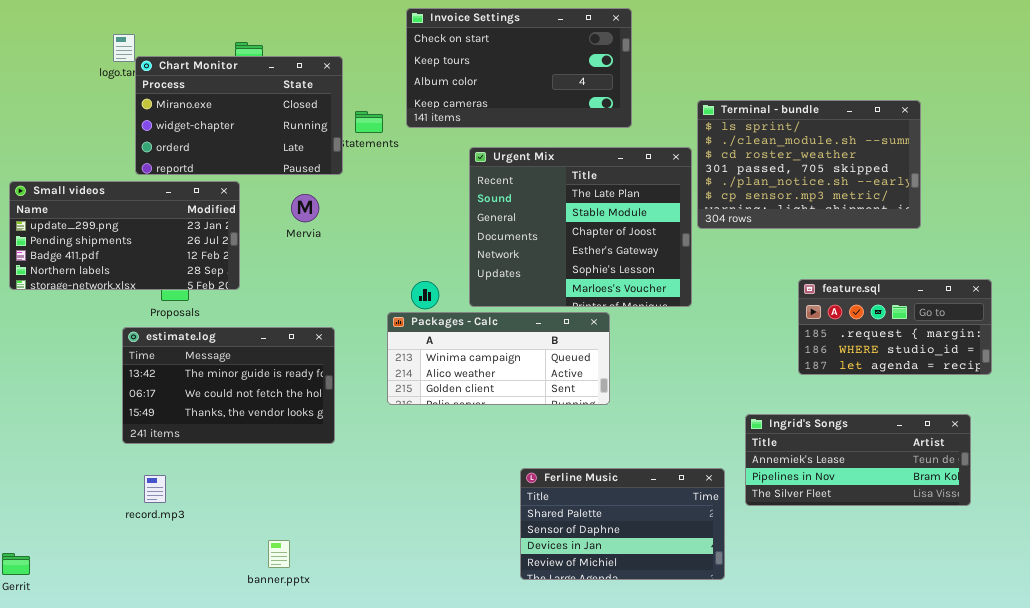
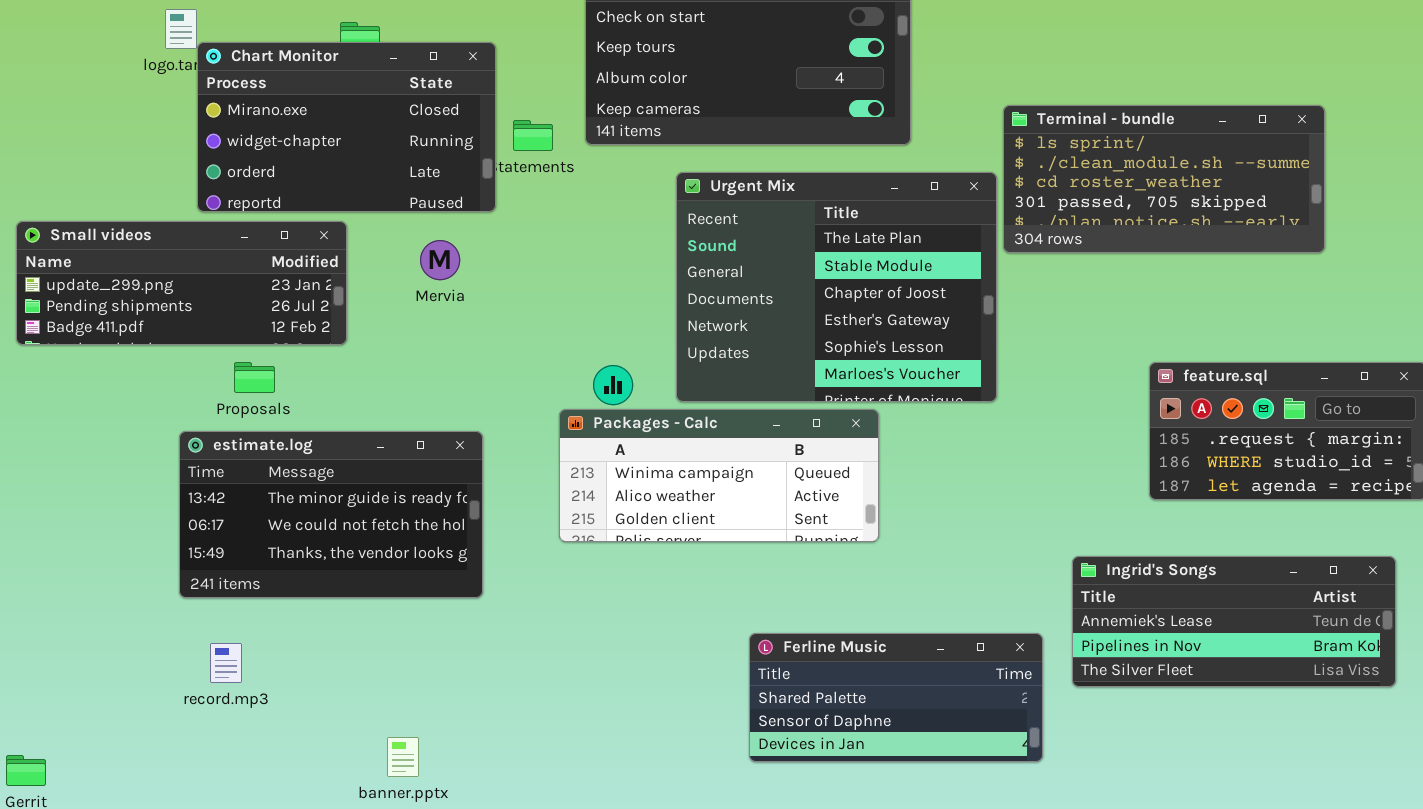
Terminal - bundle: [697,100,921,229] -> [1003,105,1325,253], resized
Small videos: [9,181,240,290] -> [16,221,347,345], resized
Ferline Music: [520,468,725,580] -> [749,633,1043,762], resized

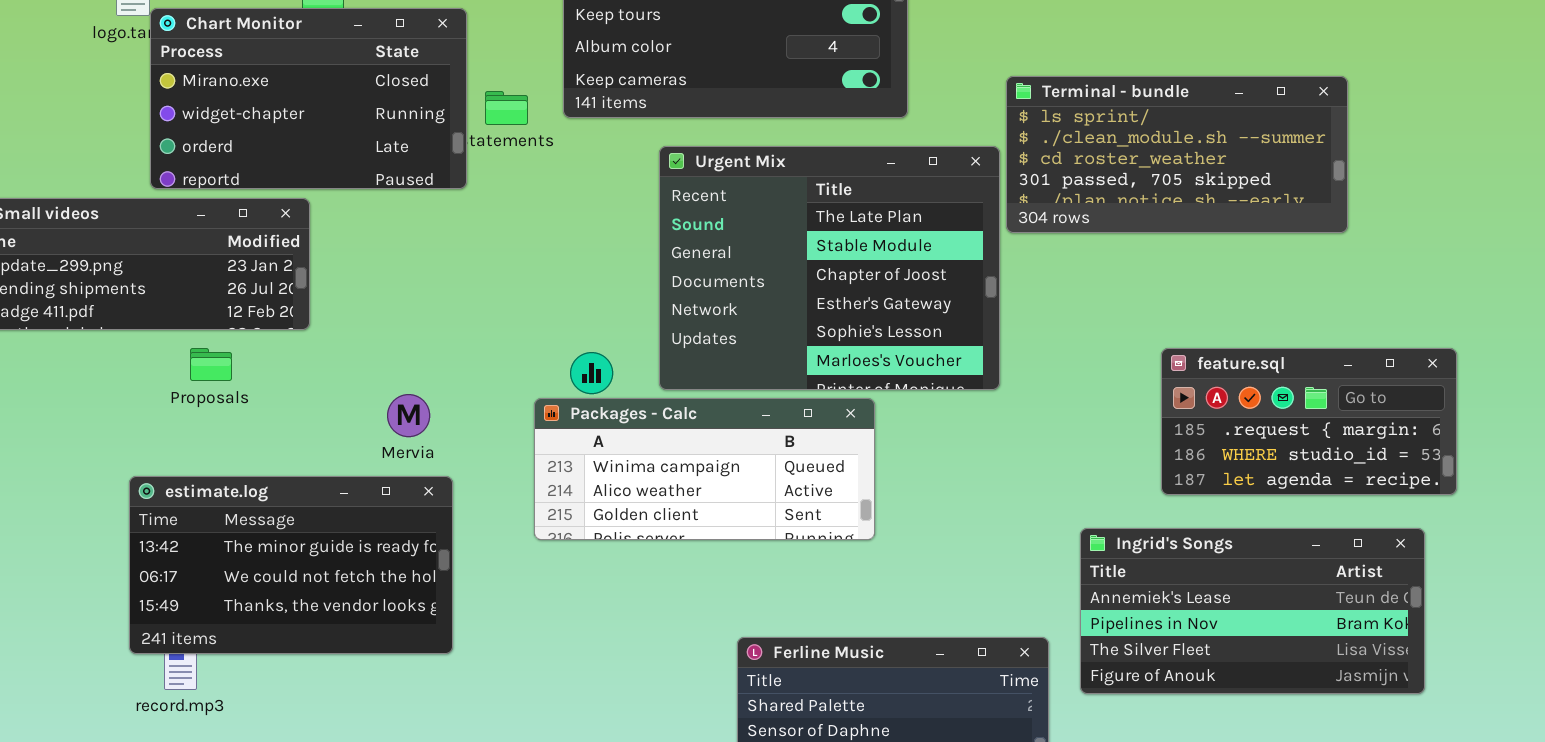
Mervia: [420,240,460,280] -> [387,394,430,437], moved
estimate.log: [179,431,483,598] -> [129,476,453,654], moved
Ingrid's Songs: [1072,556,1396,687] -> [1080,528,1425,694], resized

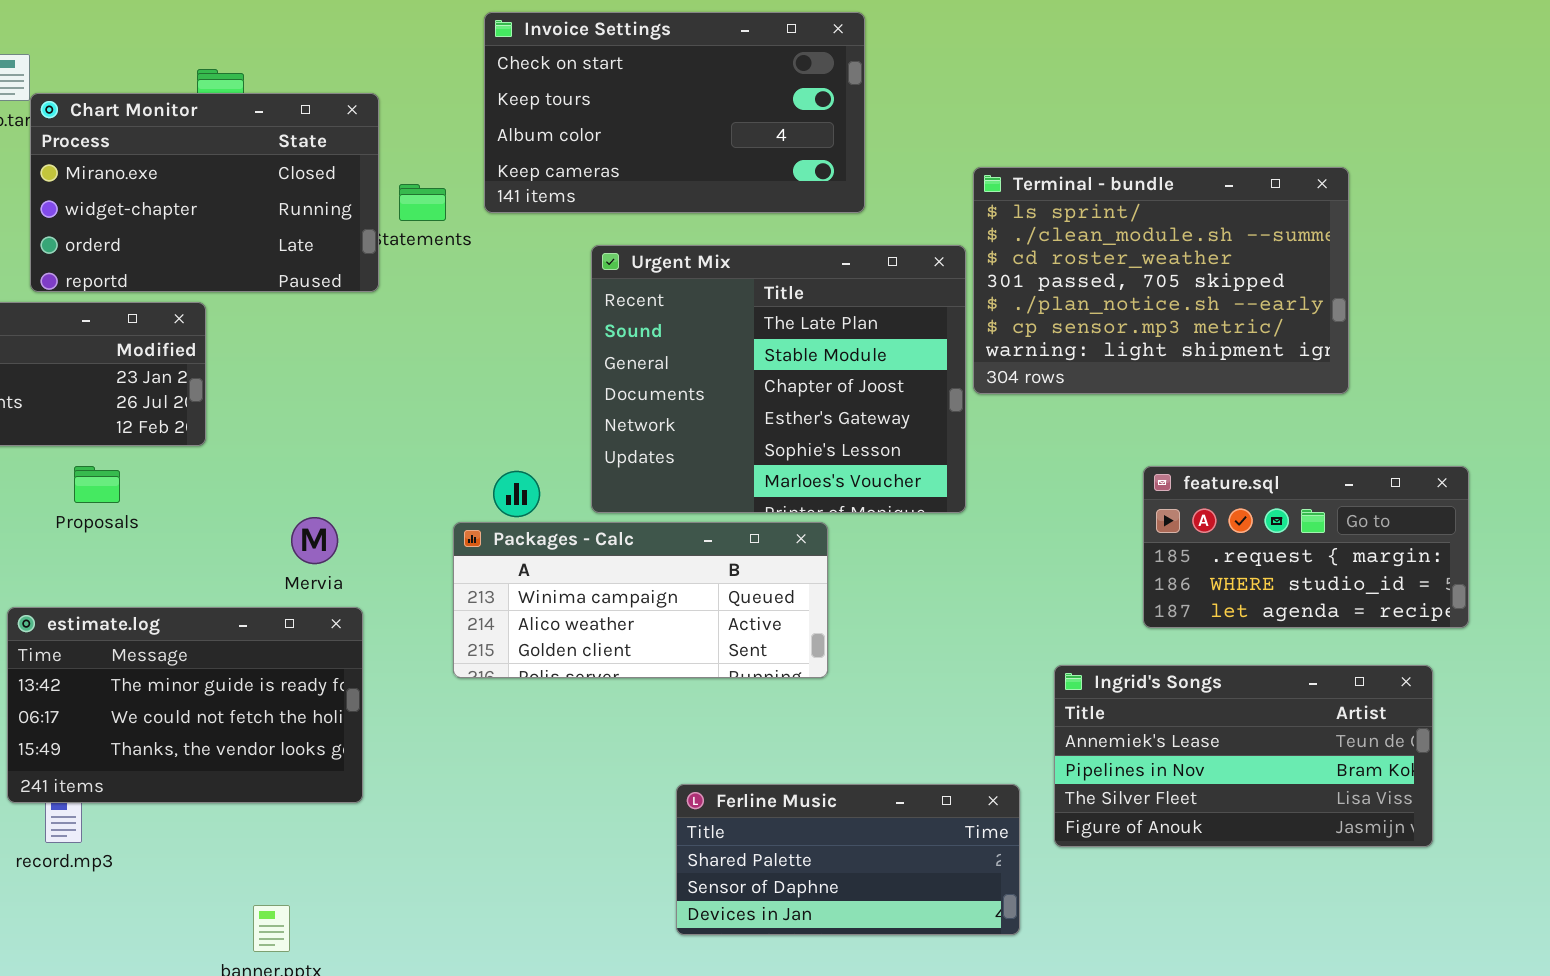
Terminal - bundle: [1006,76,1348,233] -> [973,167,1349,394], resized

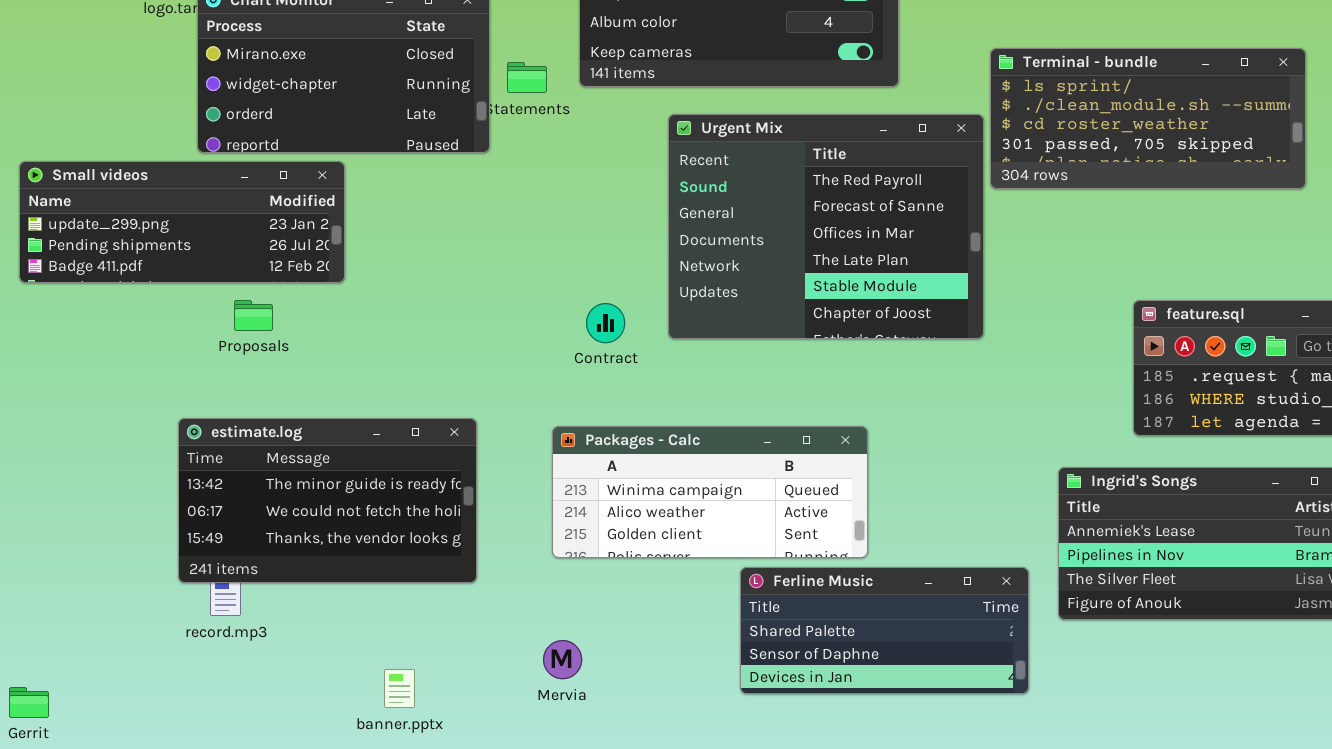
Terminal - bundle: [973,167,1349,394] -> [990,48,1306,189], resized
Urgent Mix: [591,245,966,513] -> [668,114,984,339], scrolled up 3 rows
Mervia: [291,517,338,564] -> [543,640,582,679], moved
Packages - Calc: [453,522,828,678] -> [552,426,868,558], moved

